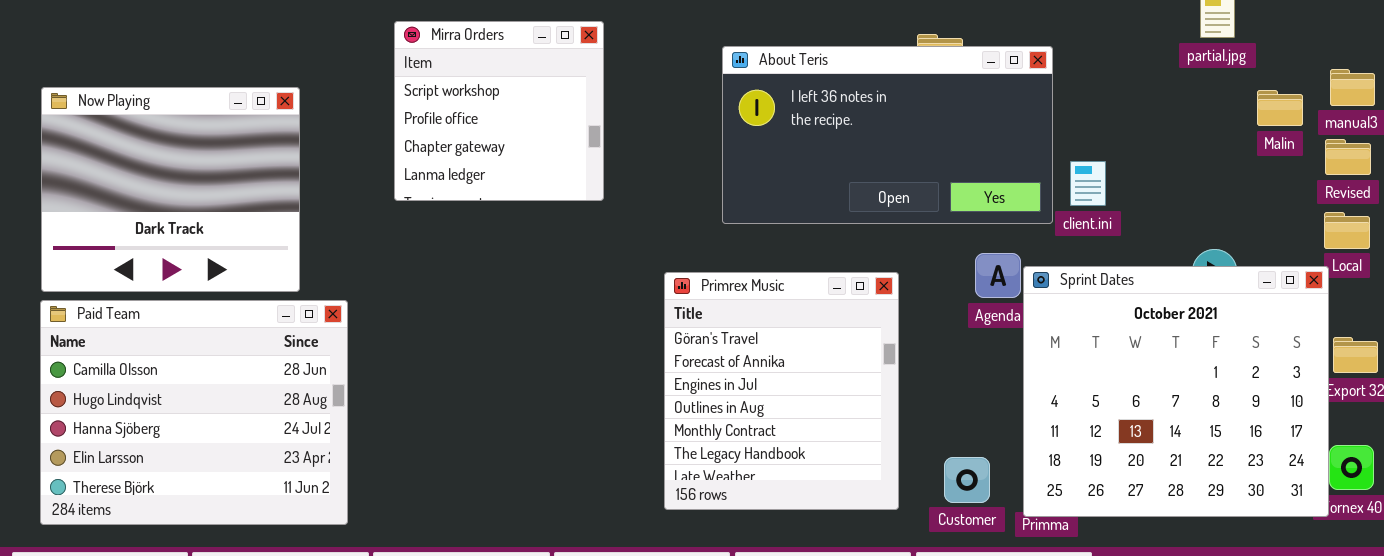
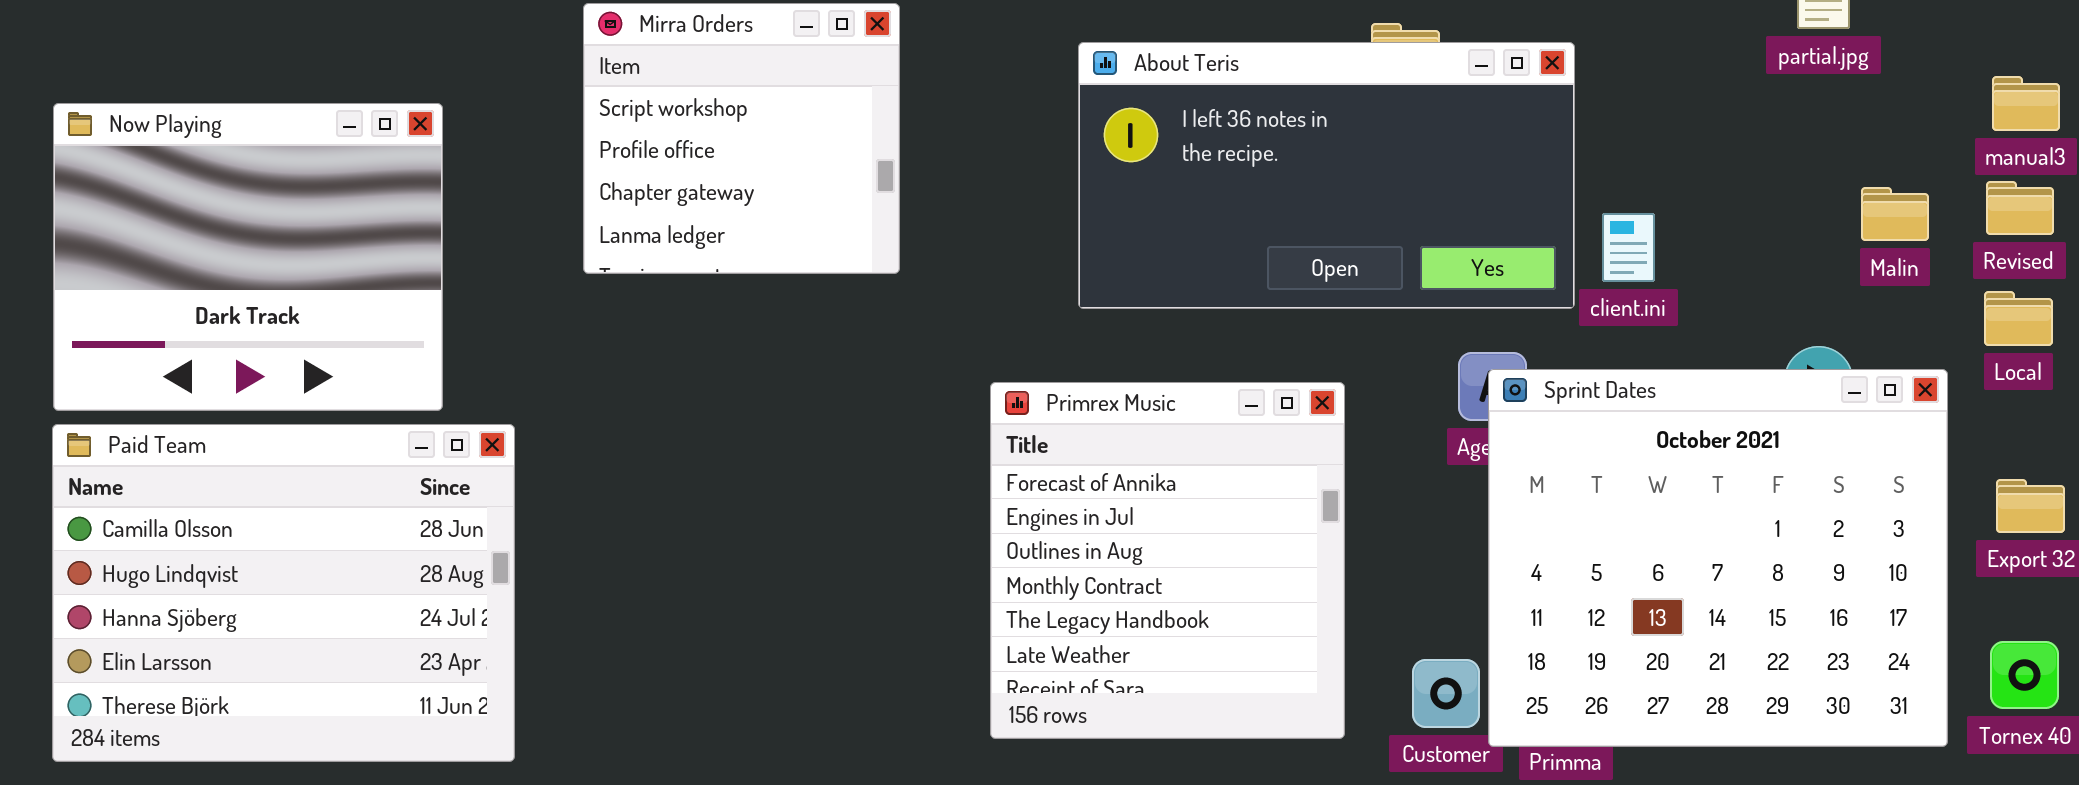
Malin: [1257,90,1303,126] -> [1861,187,1929,241], moved
Sprint Dates: [1023,266,1329,517] -> [1488,369,1948,747], moved
Primrex Music: [664,272,899,510] -> [990,382,1345,739], scrolled down 1 row

